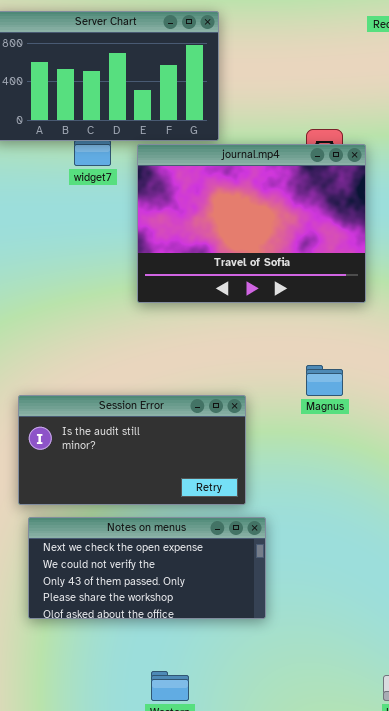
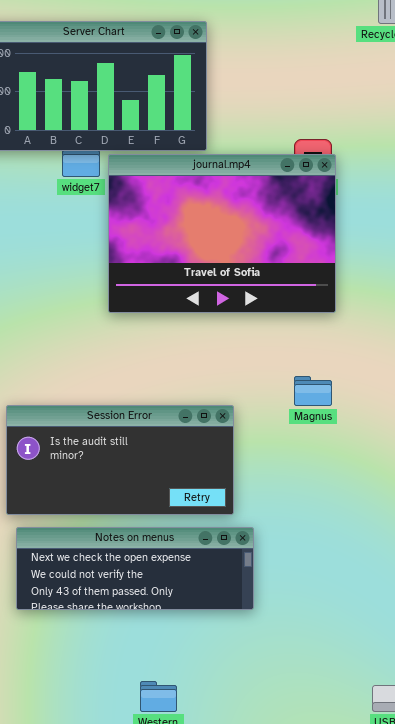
journal.mp4: [137,144,366,303] -> [108,154,336,313], moved
Notes on menus: [28,517,266,619] -> [16,527,254,610], resized

